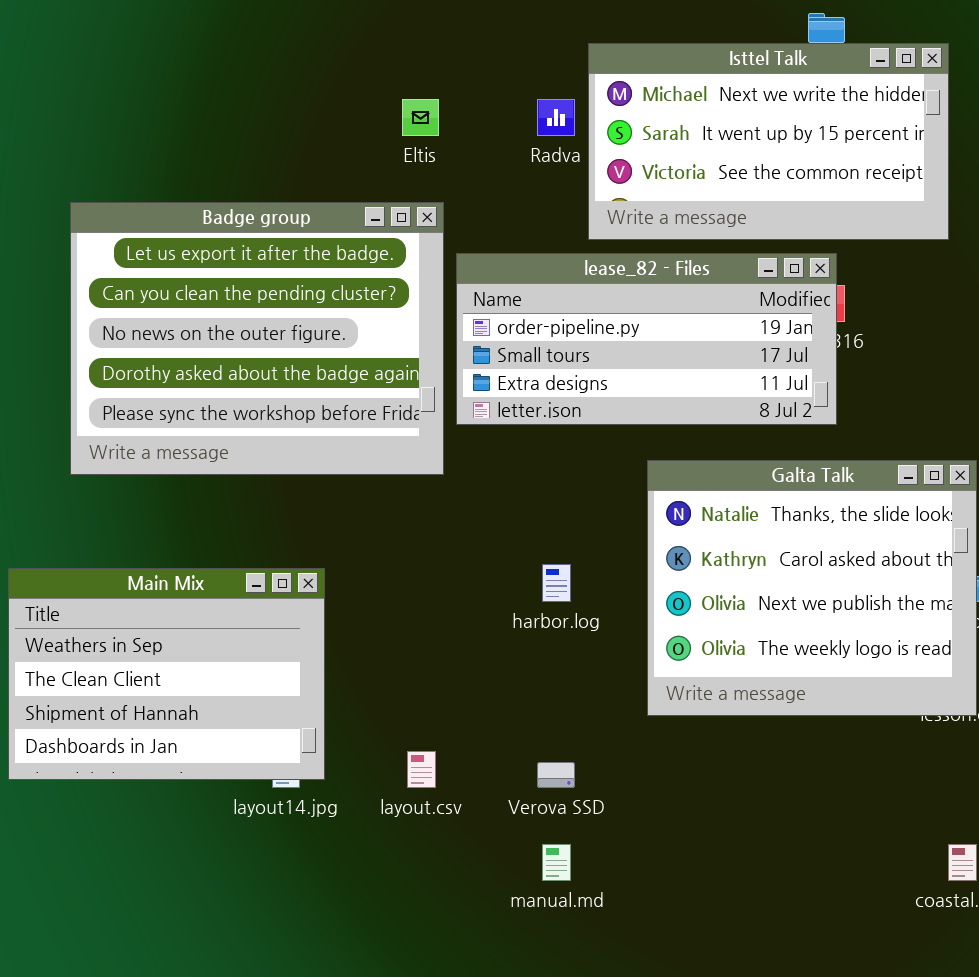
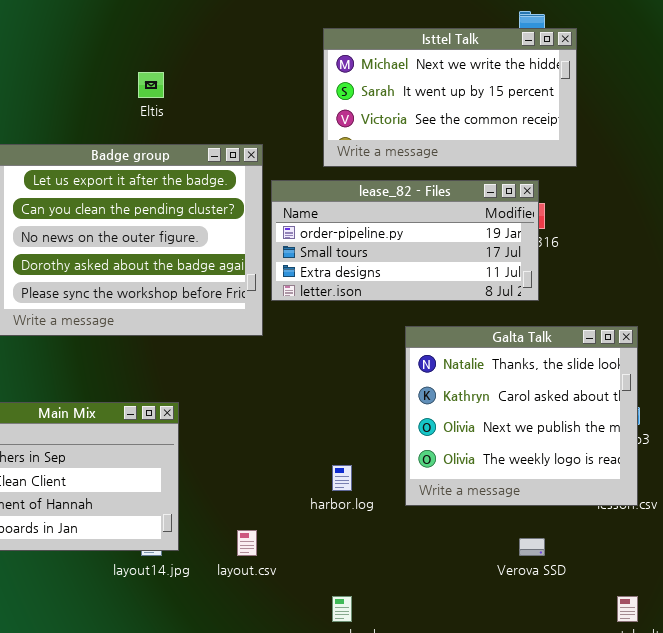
Isttel Talk: [588,43,949,240] -> [323,28,577,167], moved
Eltis: [402,99,439,136] -> [138,72,164,98], moved
harbor.log: [542,564,571,602] -> [332,465,352,491], moved
Verova SSD: [537,762,575,788] -> [519,538,545,556], moved

